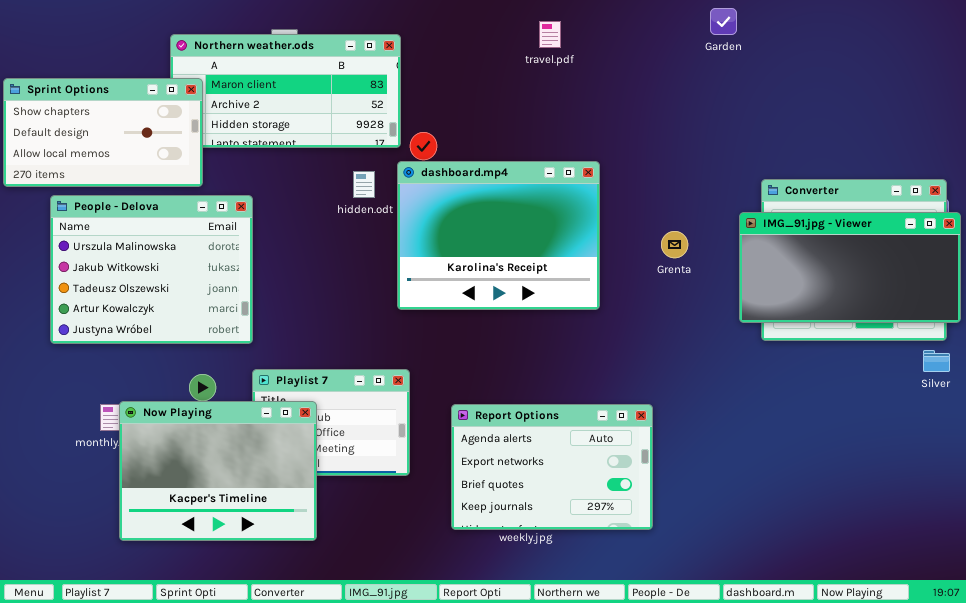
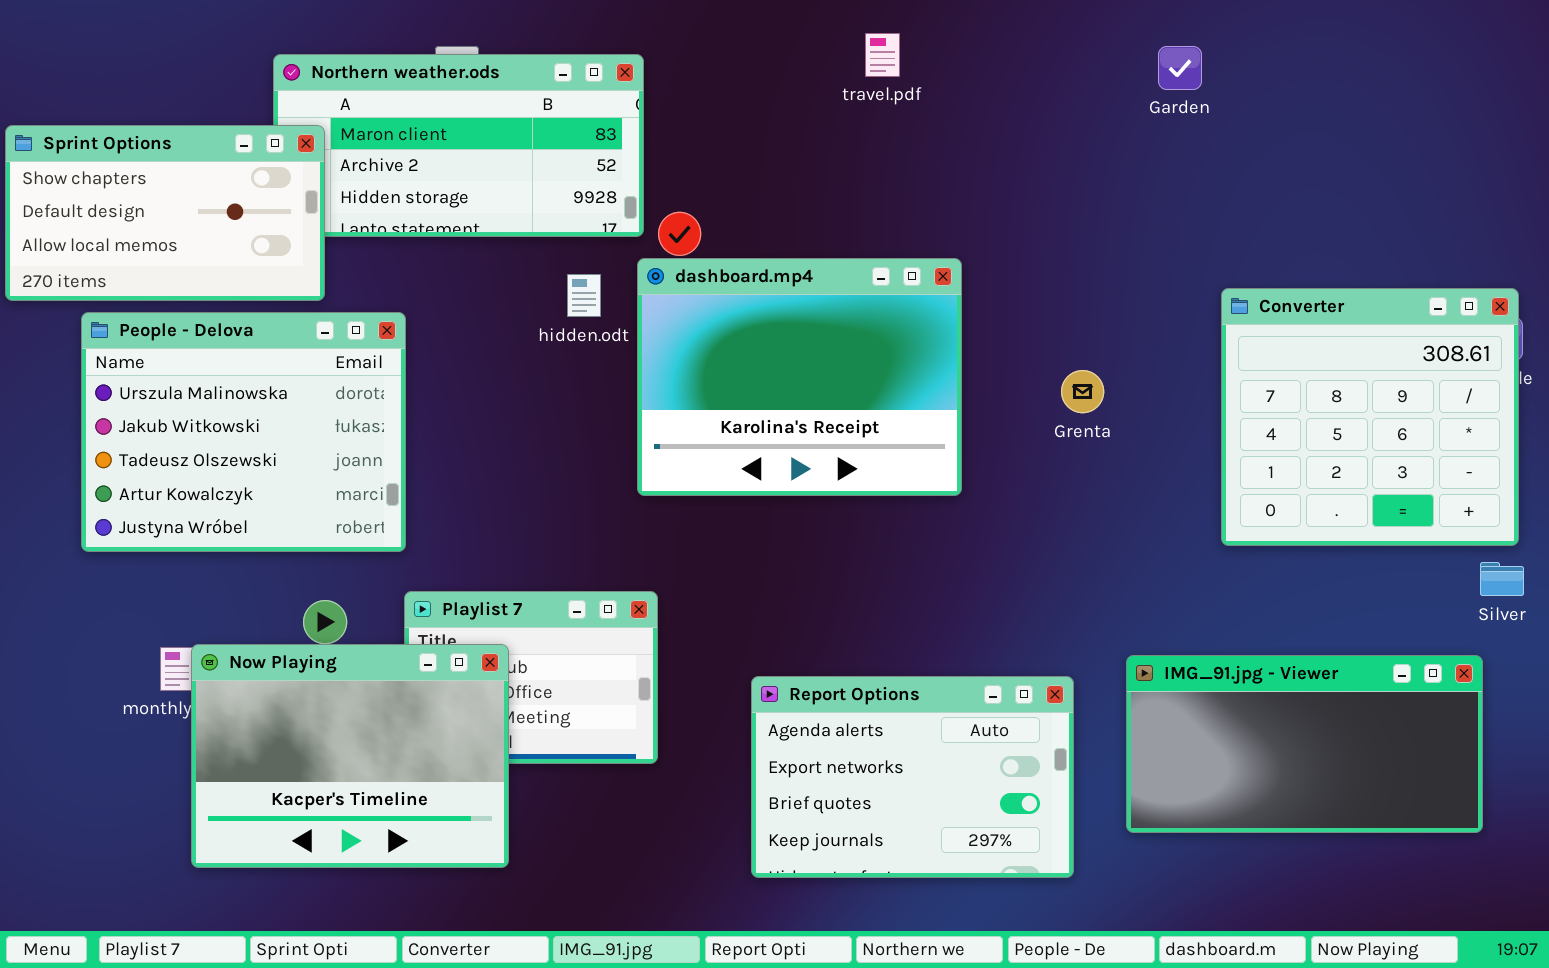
Garden: [710,8,737,35] -> [1158,46,1202,90], moved
IMG_91.jpg - Viewer: [739,212,961,323] -> [1126,655,1483,833], moved
Report Options: [451,404,653,530] -> [751,676,1074,878], moved

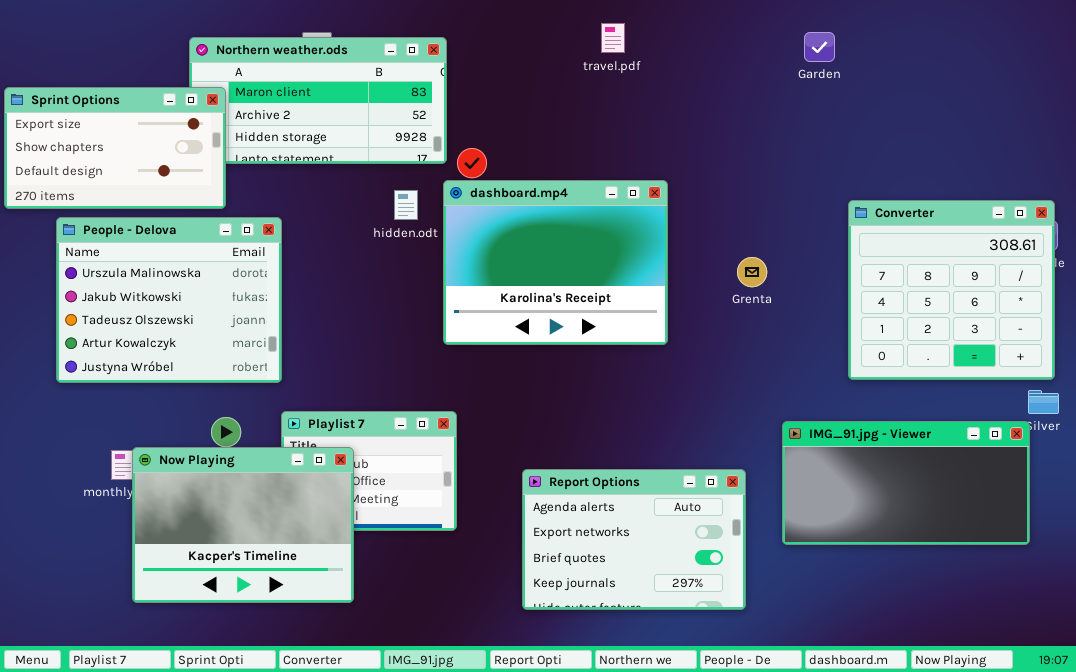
Sprint Options: [5,125,325,301] -> [4,87,226,209], scrolled up 1 row
IMG_91.jpg - Viewer: [1126,655,1483,833] -> [782,421,1030,545], moved

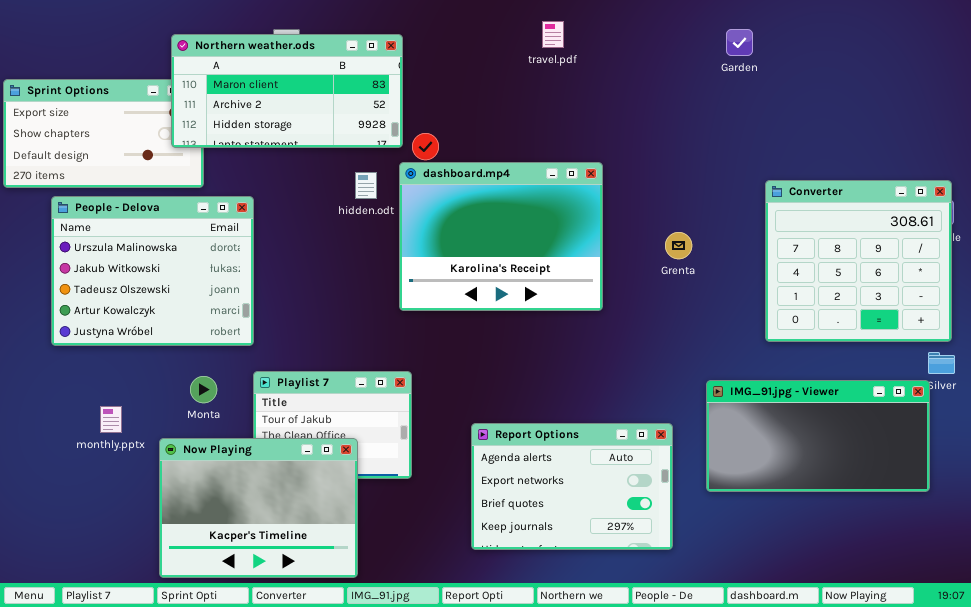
Northern weather.ods: [189,37,447,164] -> [171,34,403,148], raised
Now Playing: [132,447,354,603] -> [159,438,358,578], moved

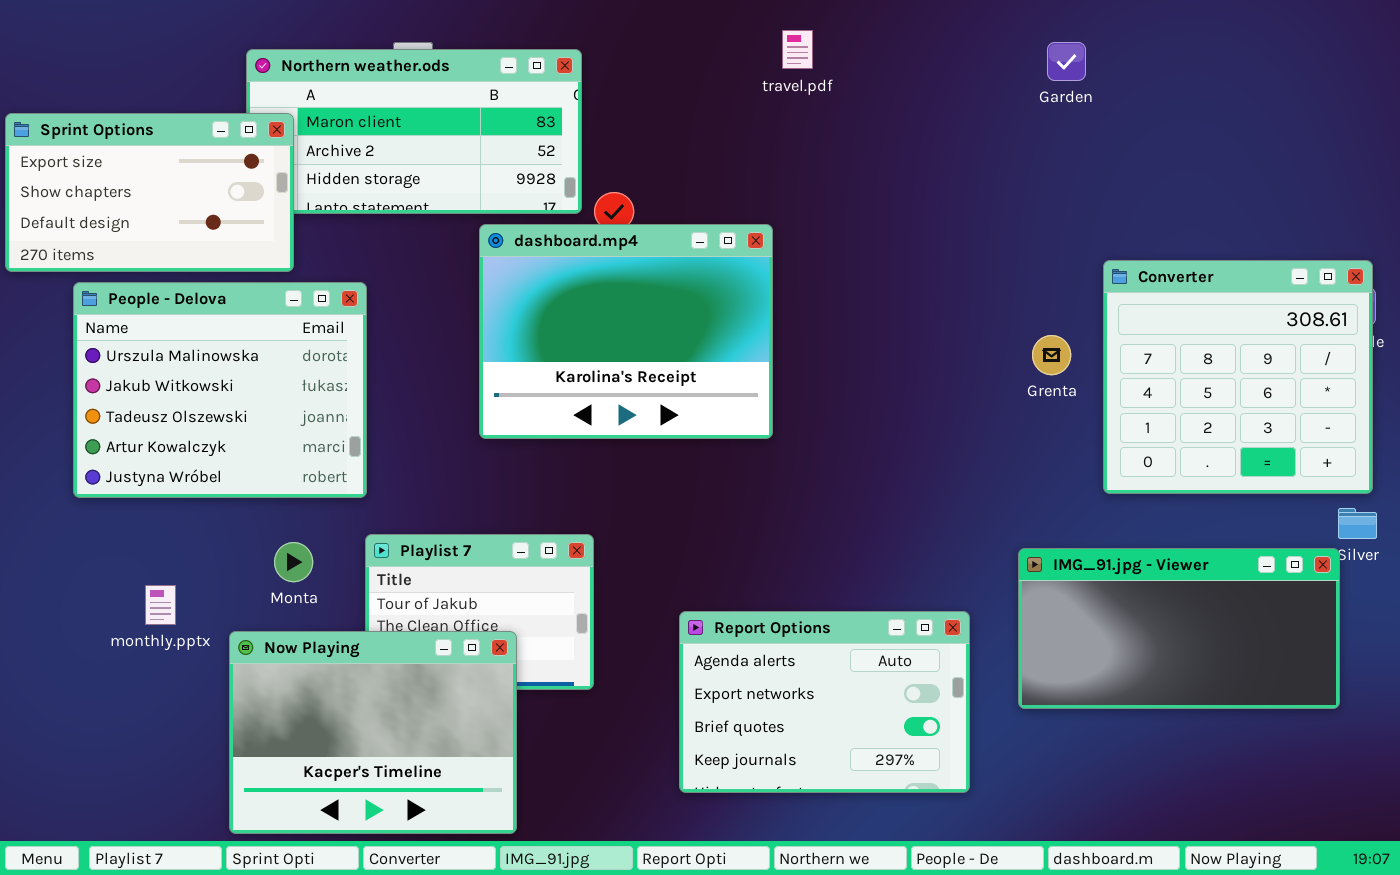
Sprint Options: [3,79,204,188] -> [5,113,294,272], raised
dashboard.mp4: [399,162,603,311] -> [479,224,773,439], moved
Grenta: [665,232,692,259] -> [1032,335,1071,375], moved

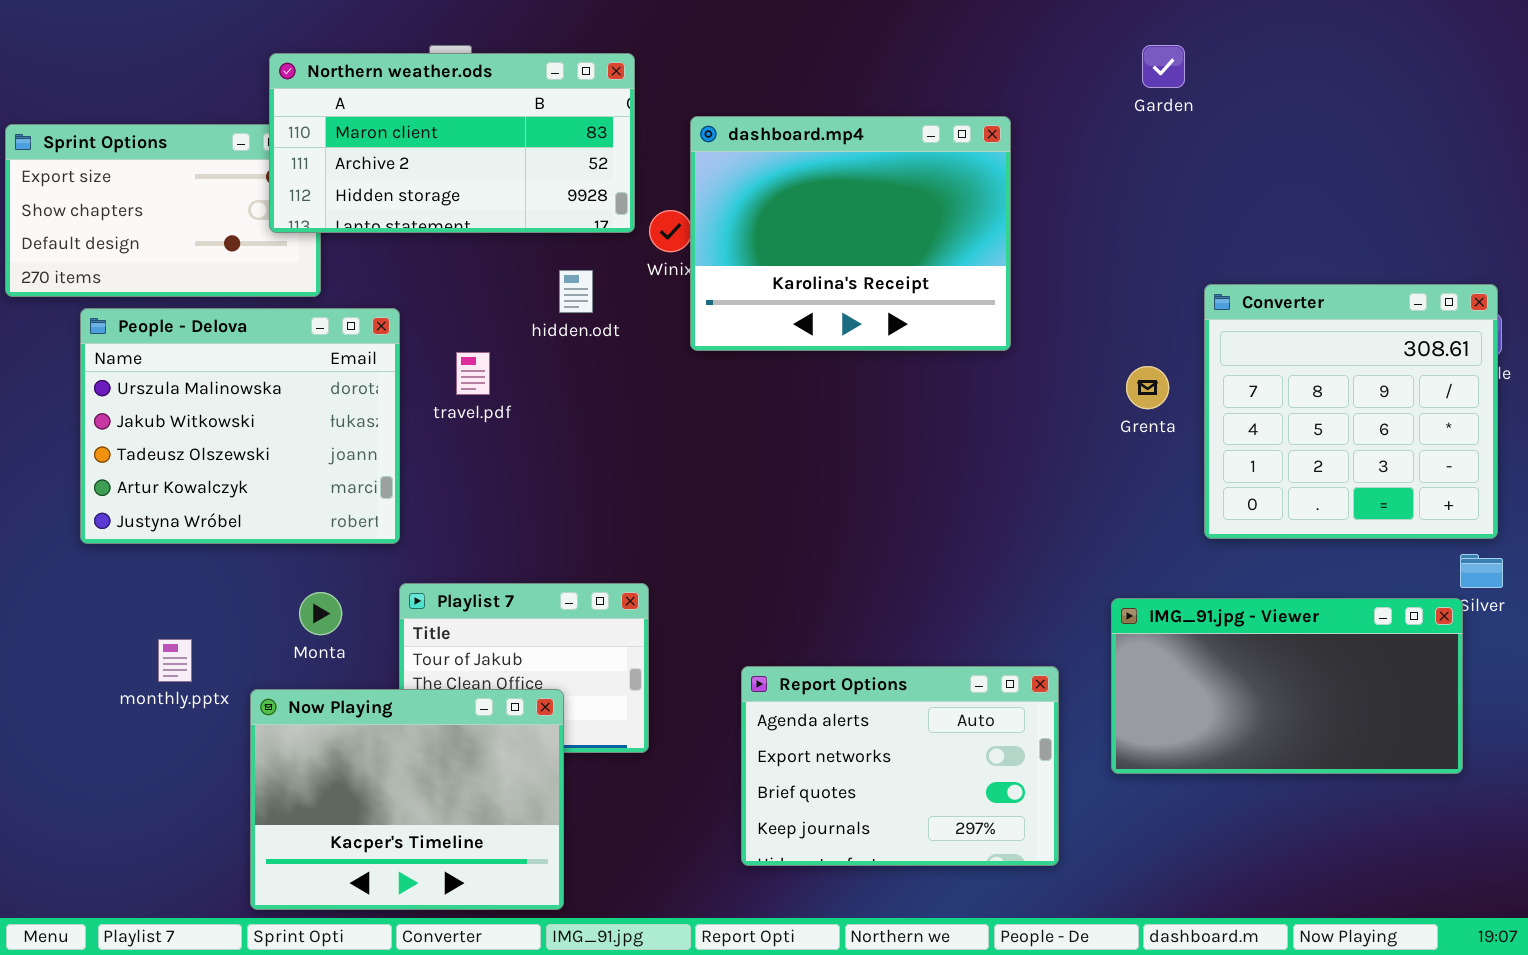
travel.pdf: [782,30,813,69] -> [456,352,490,395], moved
Northern weather.ods: [246,49,582,214] -> [269,53,635,233], raised
dashboard.mp4: [479,224,773,439] -> [690,116,1011,351], moved

